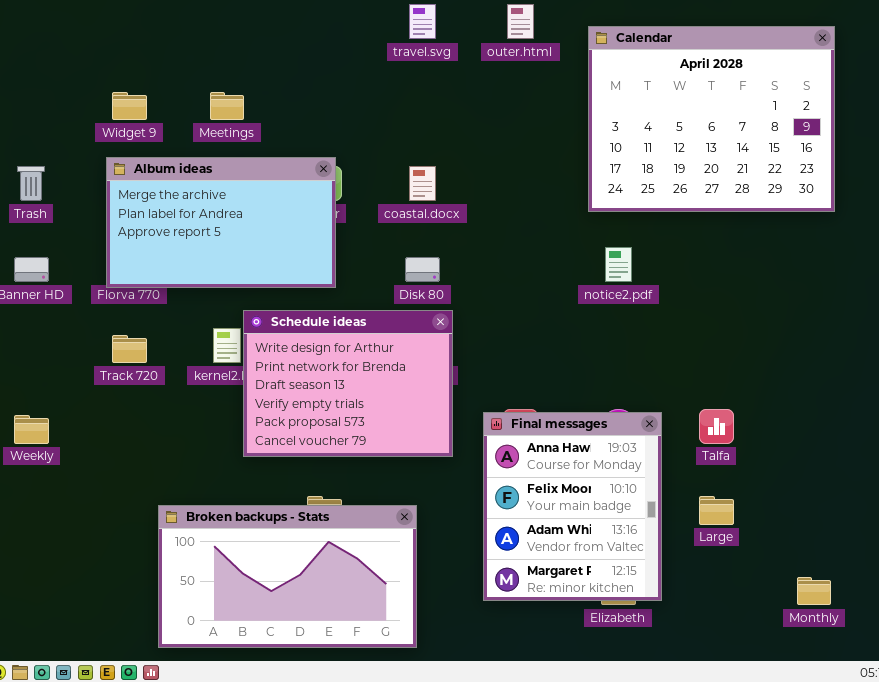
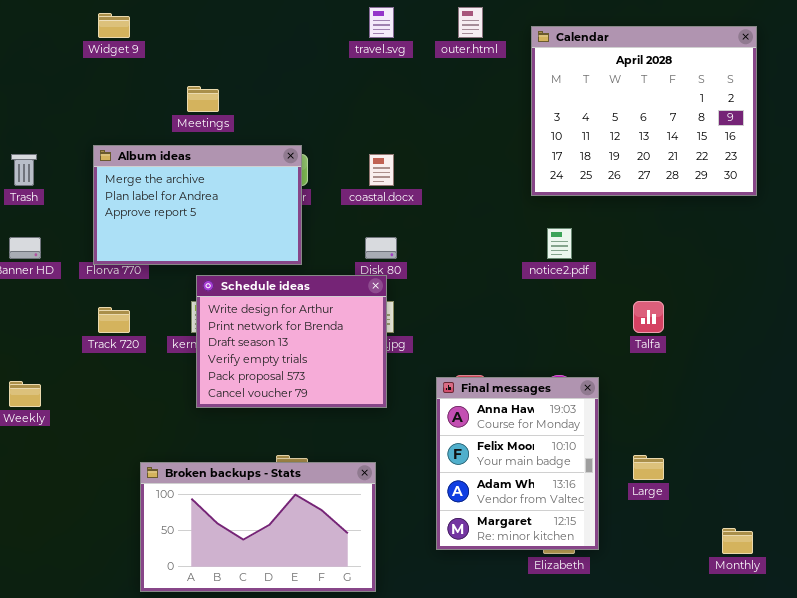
Widget 9: [112,92,147,120] -> [98,13,130,38], moved
Schedule ideas: [243,310,453,457] -> [196,275,387,408], moved
Talfa: [699,409,734,444] -> [633,301,664,333], moved

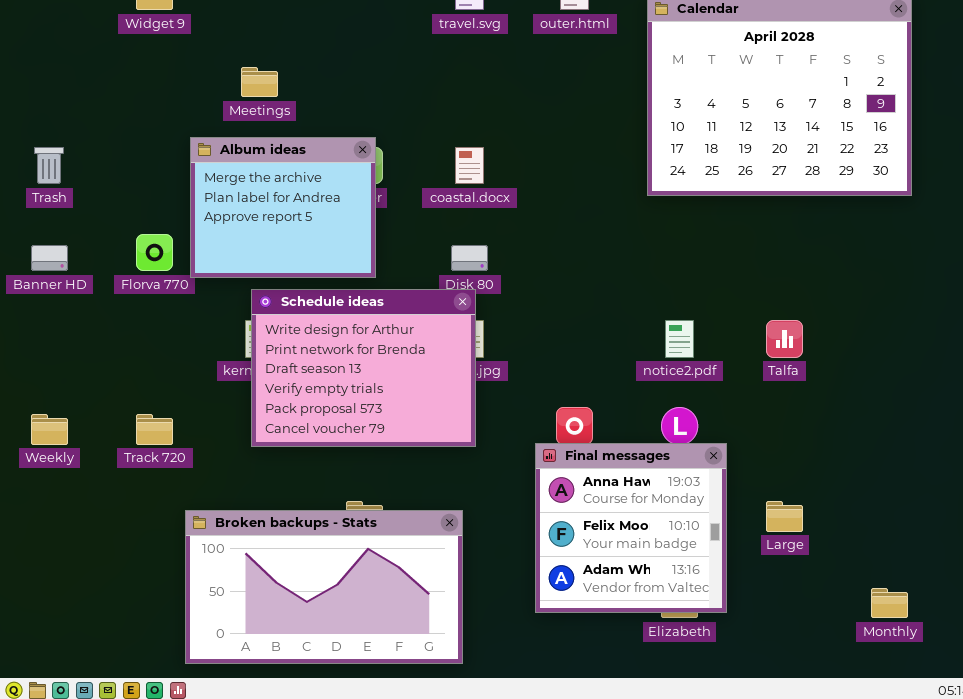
Album ideas: [93,145,302,265] -> [190,137,376,278], resized
notice2.pdf: [547,228,572,259] -> [665,320,694,358], moved
Track 720: [98,307,130,333] -> [136,414,173,445], moved
Final messages: [436,377,599,550] -> [535,443,727,613], resized

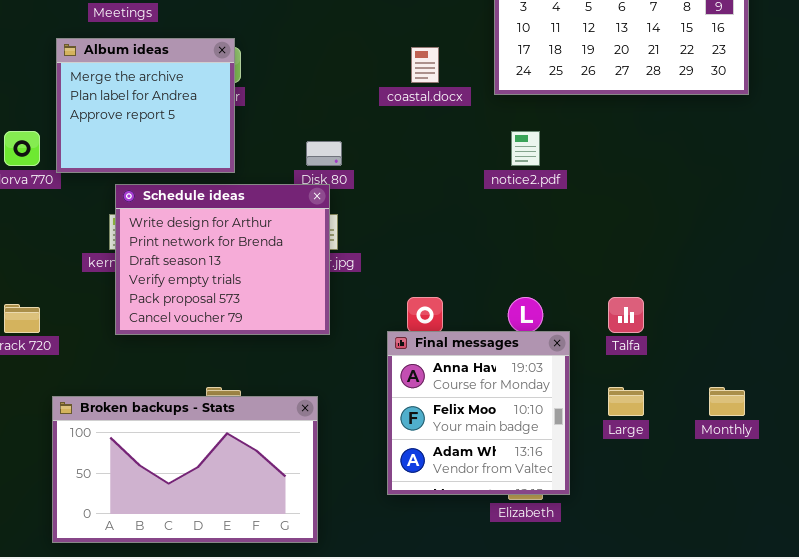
coastal.docx: [455,147,484,184] -> [411,47,439,83], moved
notice2.pdf: [665,320,694,358] -> [511,131,540,166], moved
Talfa: [766,320,803,358] -> [608,297,644,333], moved
Monthly: [871,588,908,618] -> [709,387,745,416], moved

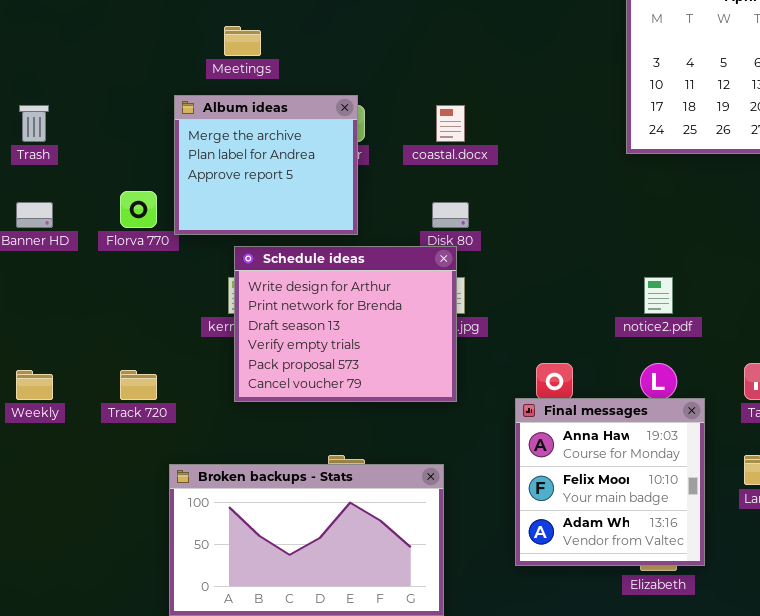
coastal.docx: [411,47,439,83] -> [436,105,465,142], moved
notice2.pdf: [511,131,540,166] -> [644,277,673,314], moved

